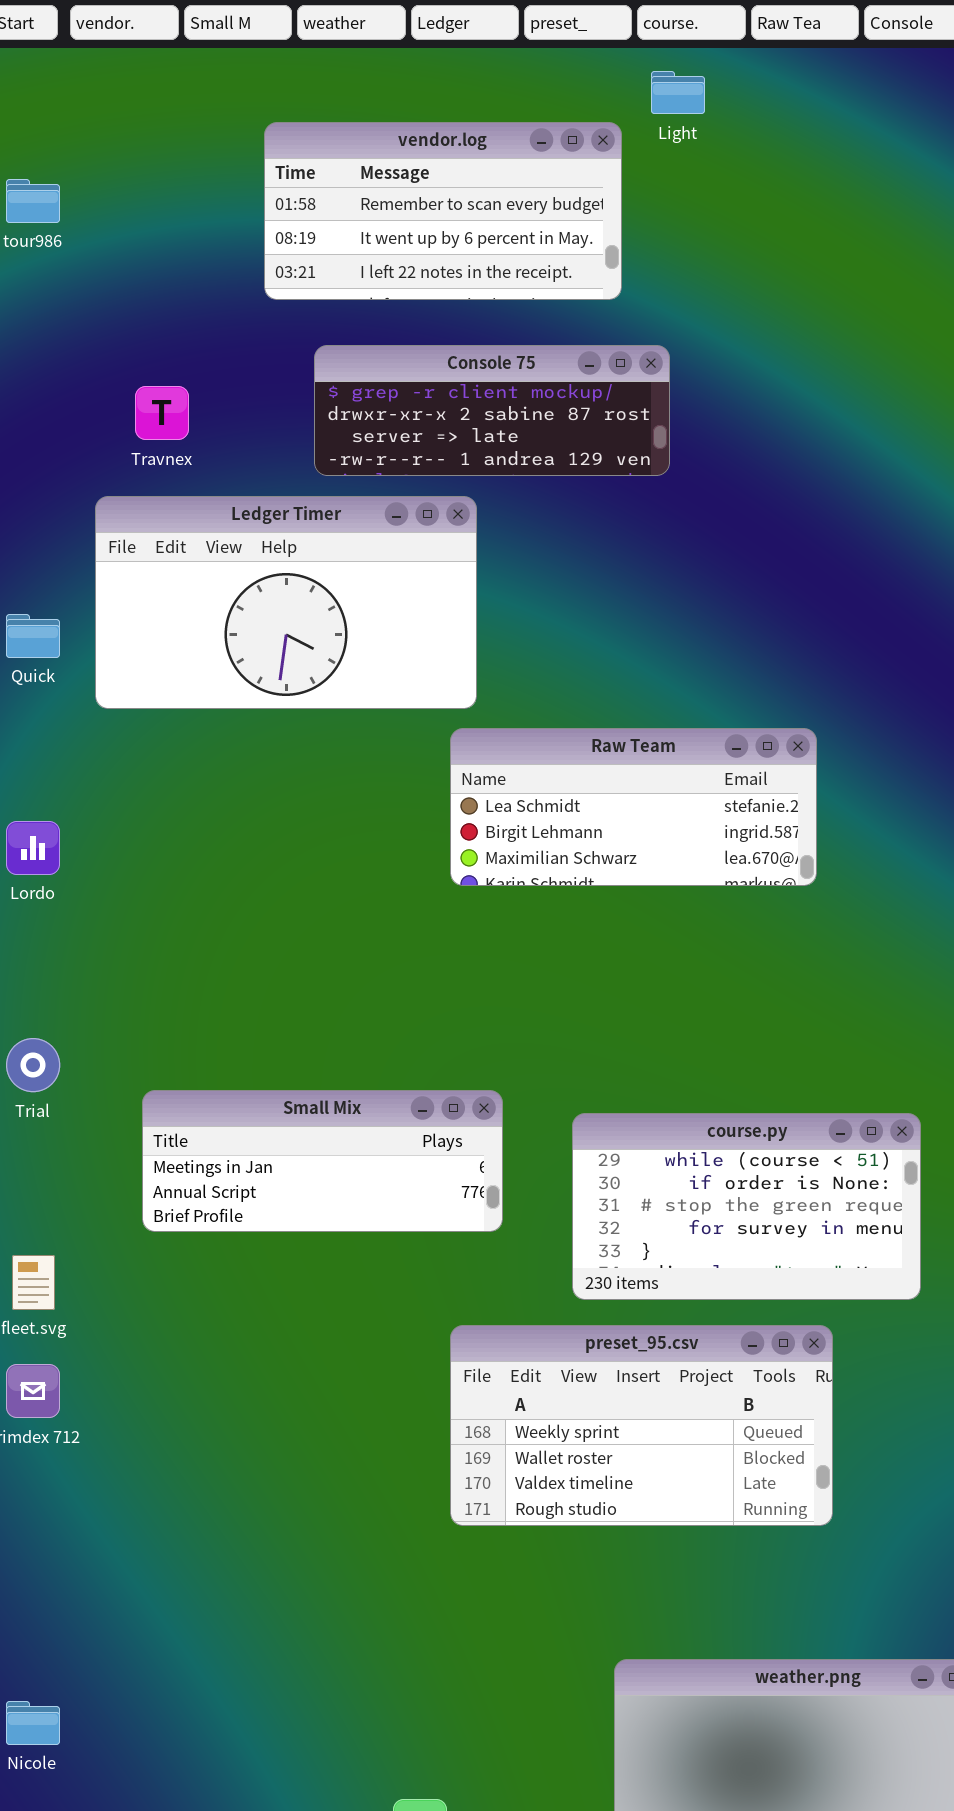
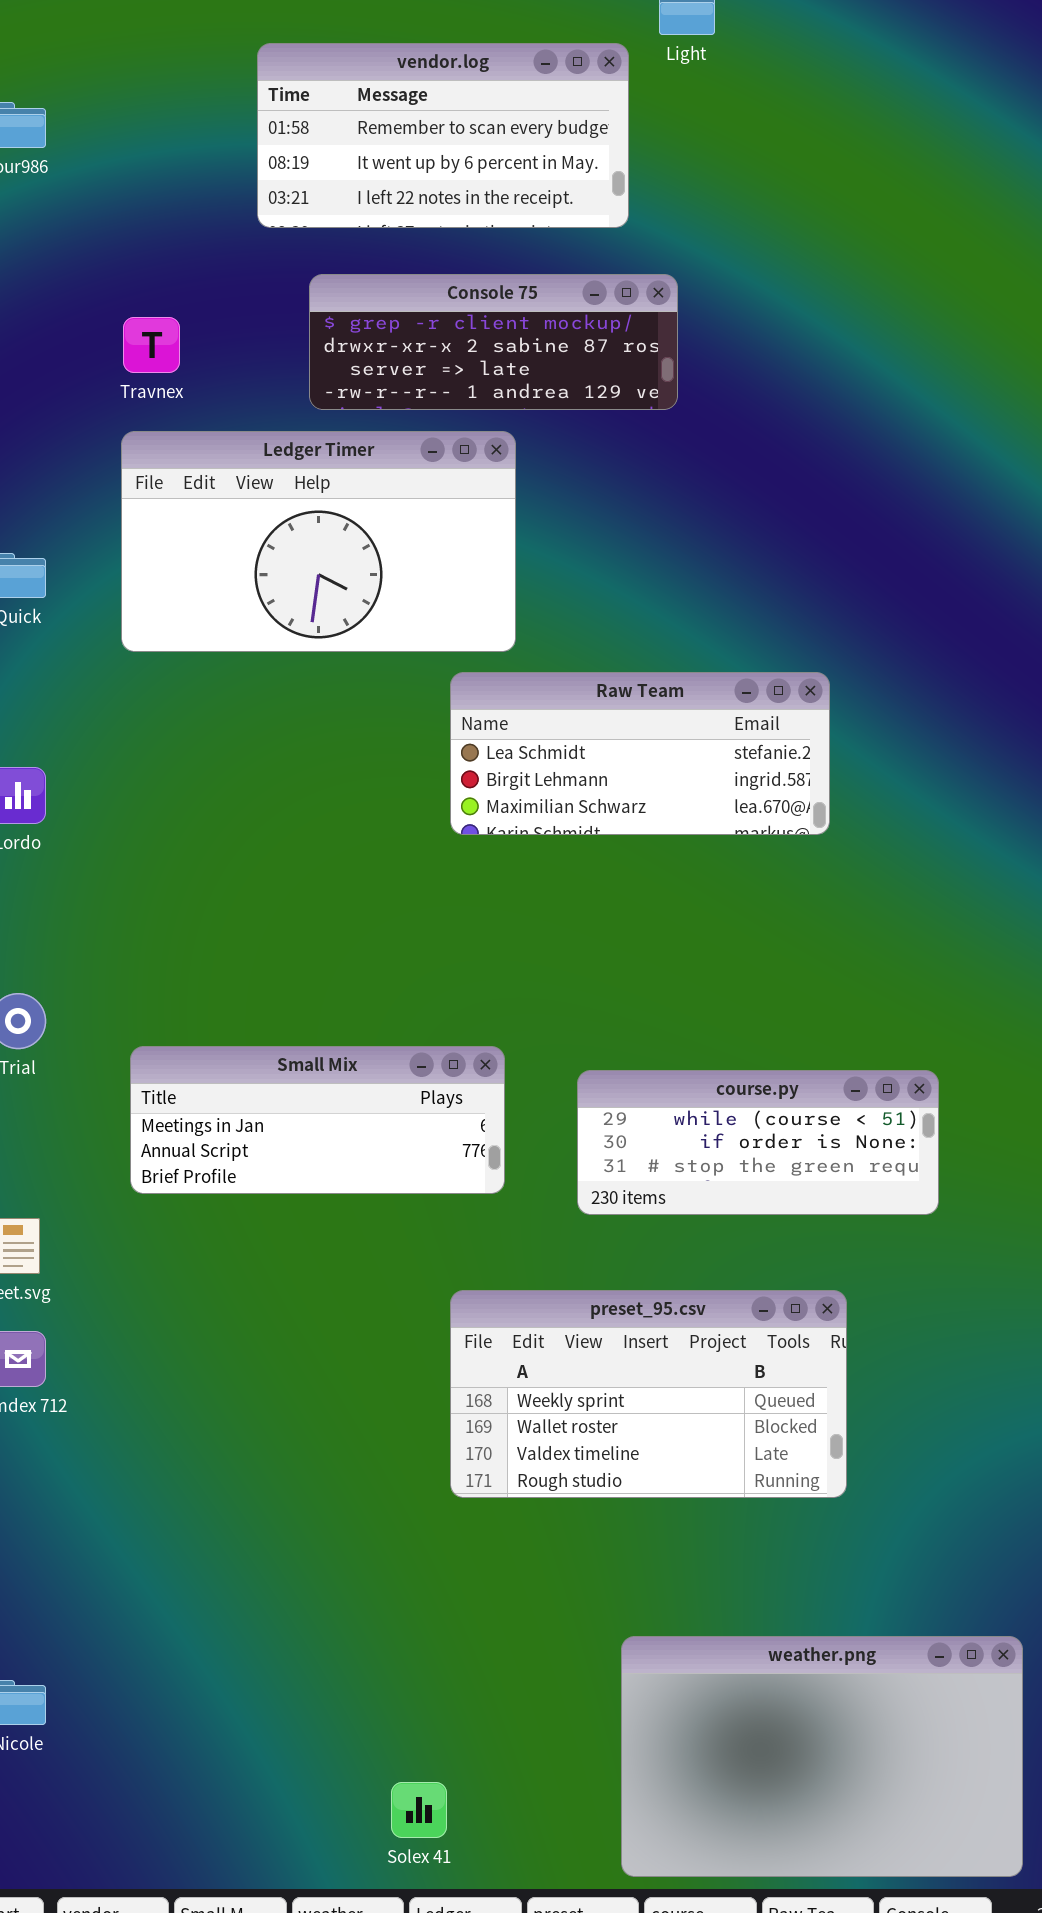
Ledger Timer: [95,496,477,709] -> [121,431,516,652], moved
course.py: [572,1113,921,1300] -> [577,1070,939,1215], resized

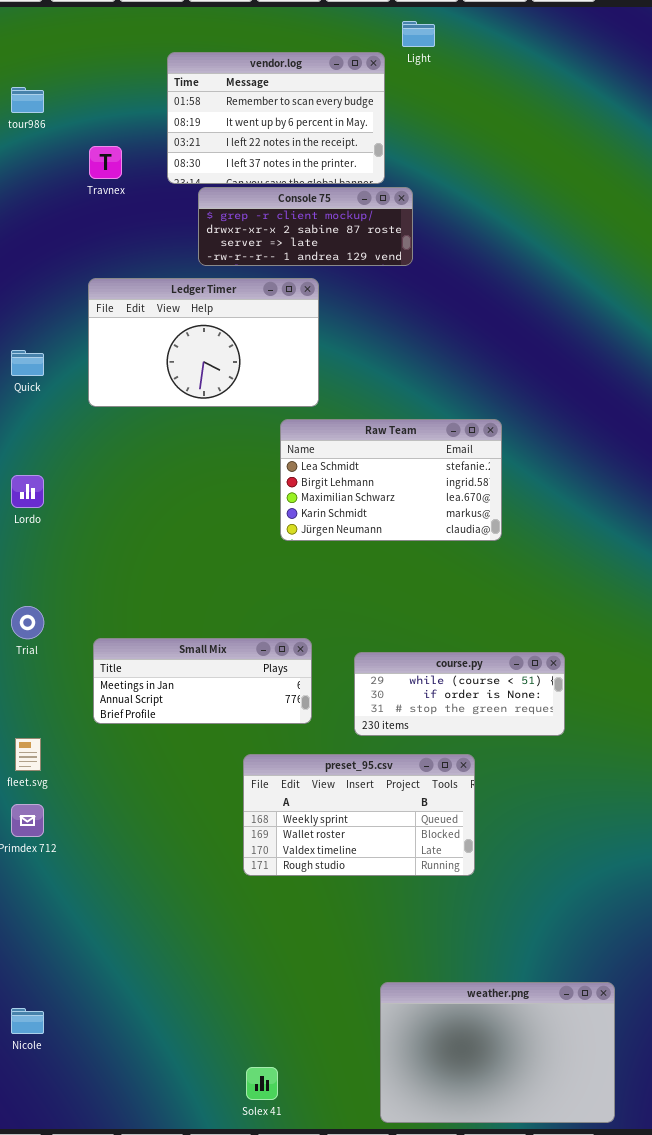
vendor.log: [257,43,629,228] -> [167,52,385,184], resized
Travnex: [123,317,180,373] -> [89,146,122,179], moved
Raw Team: [450,672,830,835] -> [280,419,502,541], resized
preset_95.csv: [450,1290,847,1498] -> [243,754,475,876], moved

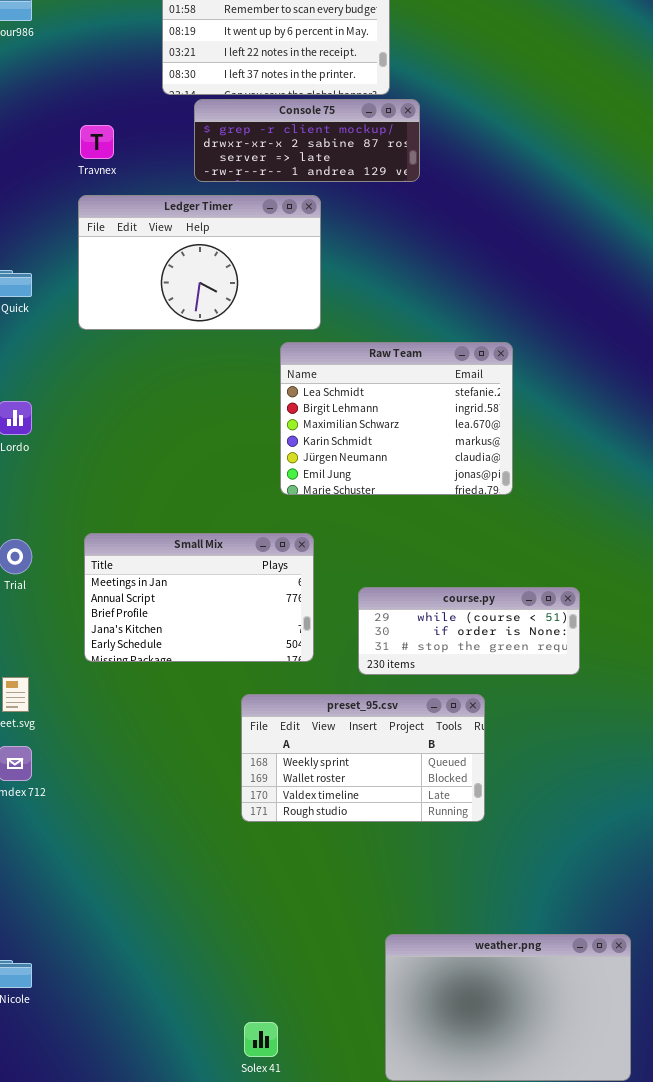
Travnex: [89,146,122,179] -> [80,125,114,159], moved
Raw Team: [280,419,502,541] -> [280,342,513,495], resized
Small Mix: [93,638,312,724] -> [84,533,314,662], resized

